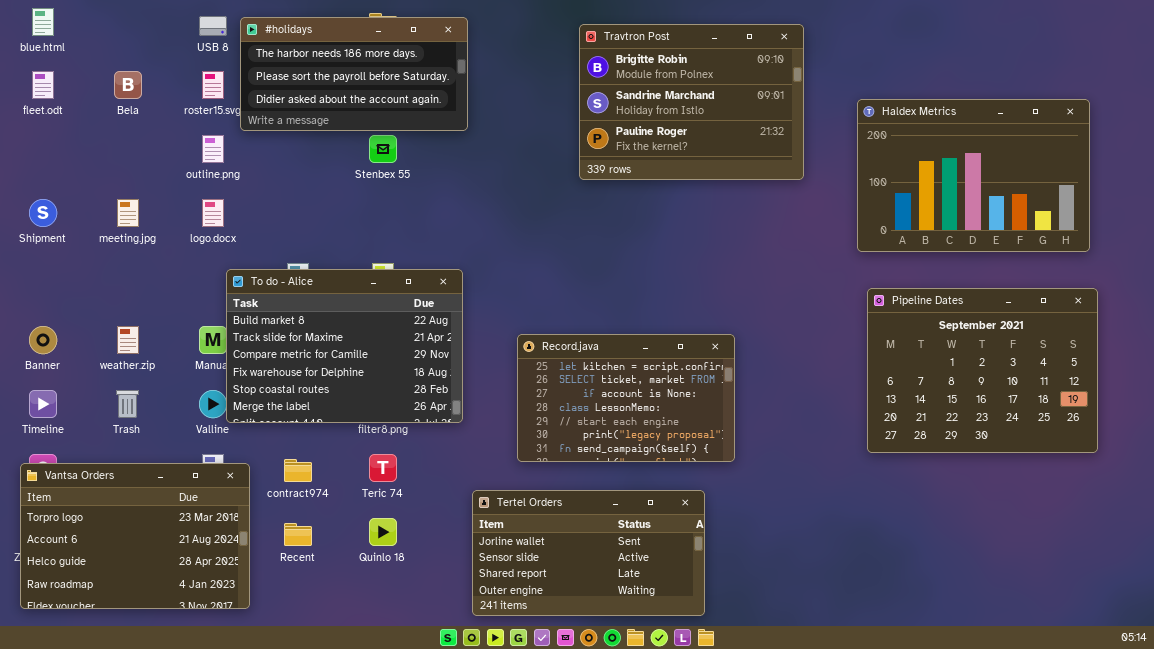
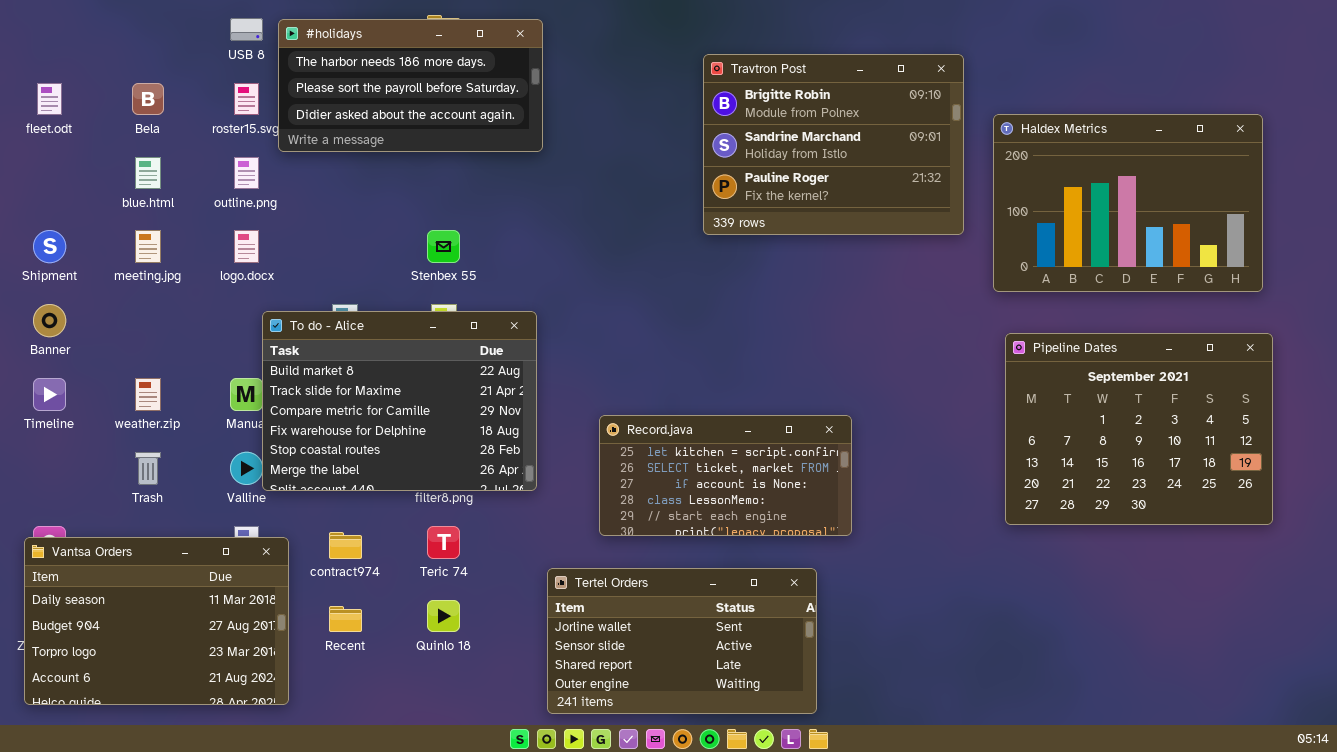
blue.html: [32,8,54,36] -> [135,157,161,189], moved
Travtron Post: [579,24,804,180] -> [703,54,964,235], moved
Stenbex 55: [369,135,397,163] -> [427,230,460,263], moved
Banner: [29,326,57,354] -> [33,304,66,337], moved
Record.java: [517,334,735,462] -> [599,415,852,536], resized
Timeline: [29,390,57,418] -> [33,378,66,411], moved
Vantsa Orders: [20,463,250,609] -> [24,537,289,705], scrolled up 2 rows

